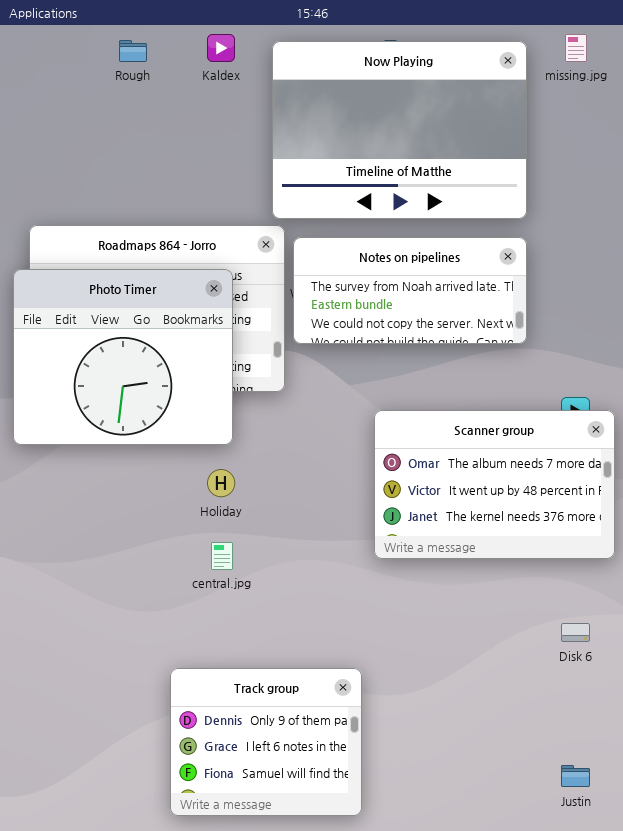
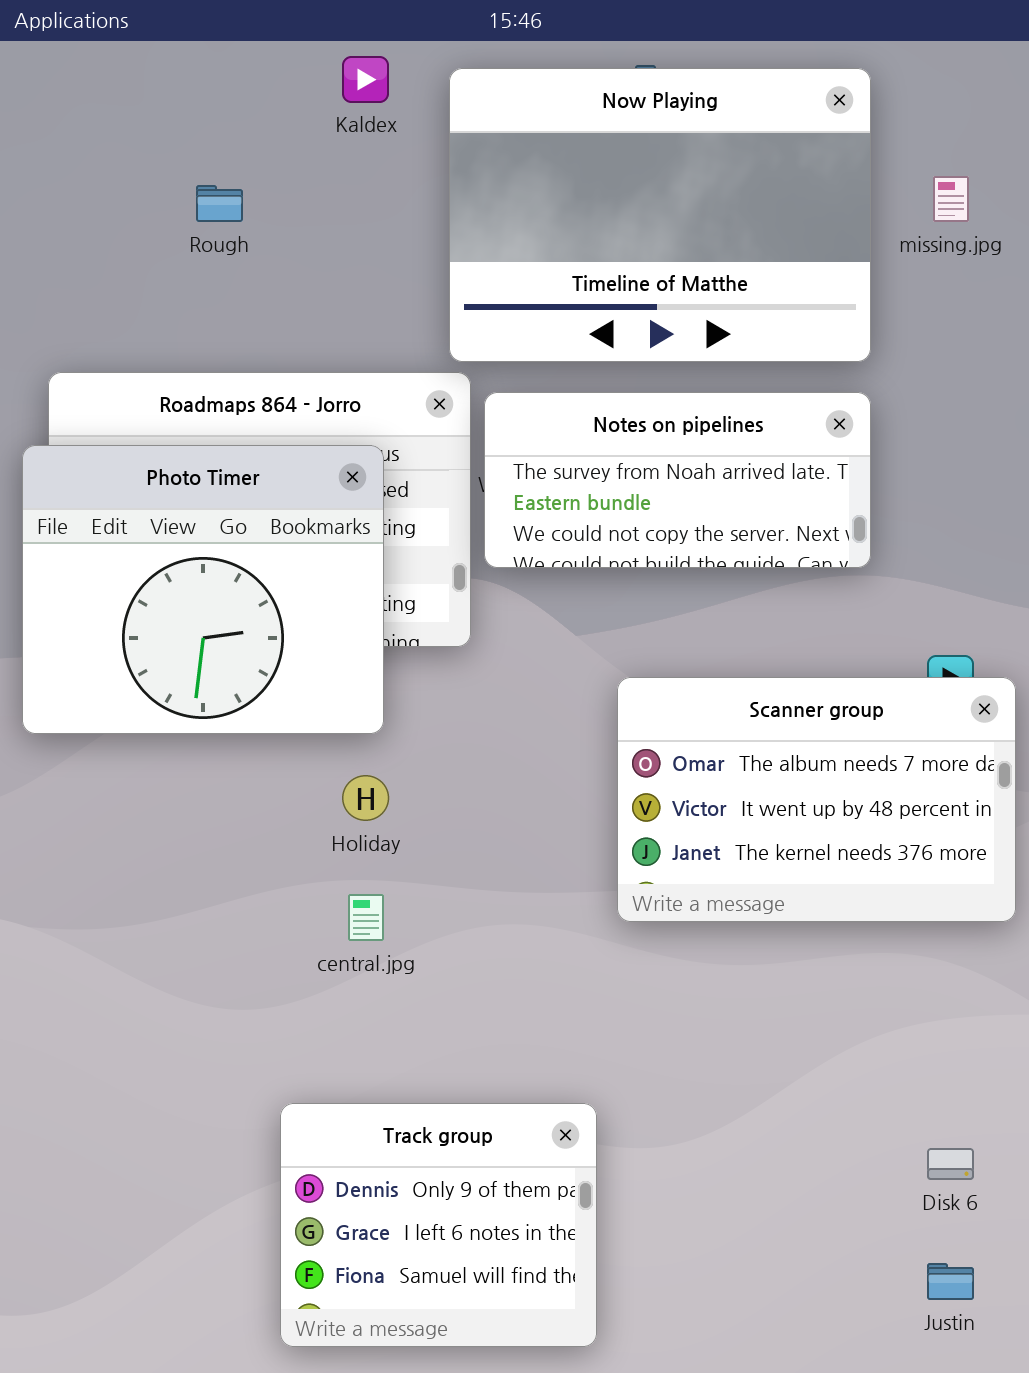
missing.jpg: [565,34,587,62] -> [933,176,969,222], moved
Rough: [119,40,147,62] -> [196,185,243,222], moved
Disk 6: [561,623,590,642] -> [927,1148,974,1180], moved

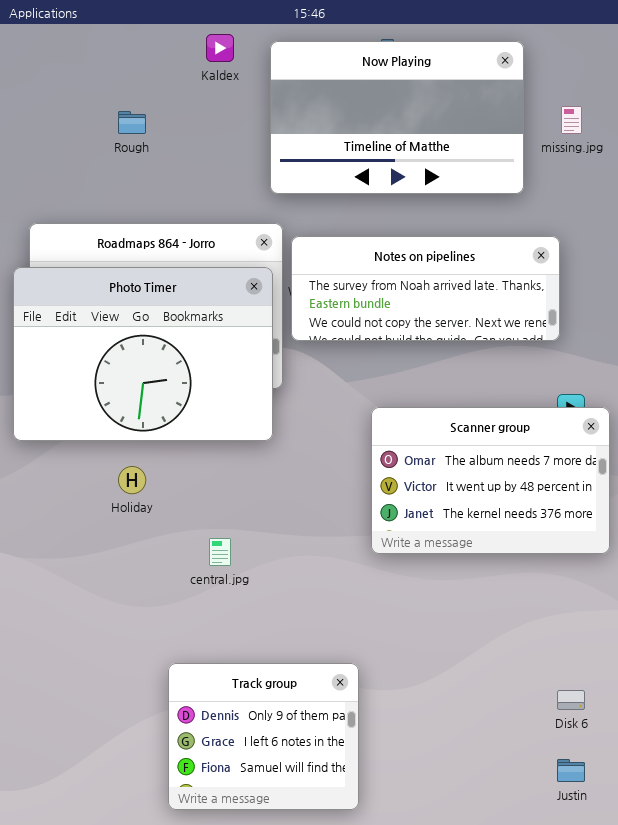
Now Playing: [449,68,871,362] -> [270,41,524,194], resized
Notes on pipelines: [484,392,871,568] -> [291,236,560,341], resized
Photo Timer: [22,445,384,734] -> [13,267,273,441], resized
Holiday: [342,775,389,821] -> [118,466,146,494], moved

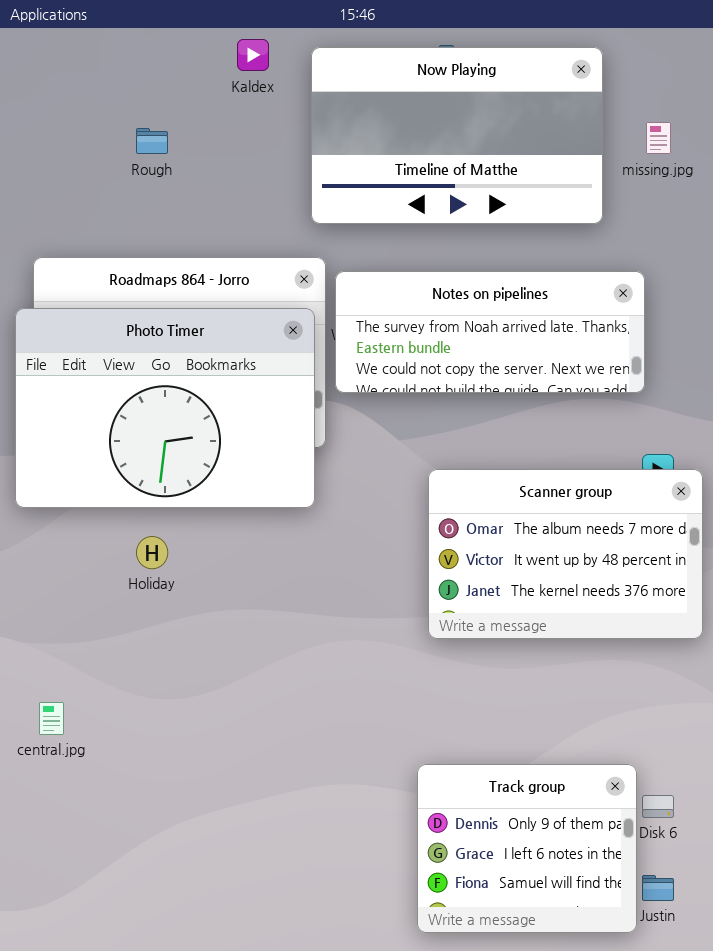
central.jpg: [209,538,231,566] -> [39,702,64,735], moved
Track group: [168,663,359,810] -> [417,764,637,933], moved

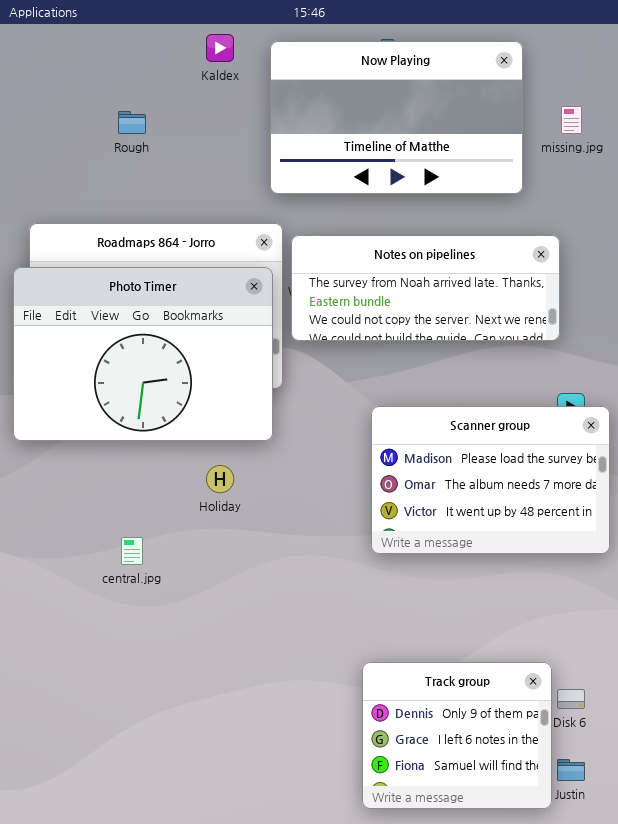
Scanner group: [428,469,703,639] -> [371,406,610,554], scrolled up 1 row
Holiday: [136,536,168,569] -> [206,465,234,493], moved
central.jpg: [39,702,64,735] -> [121,537,143,565], moved

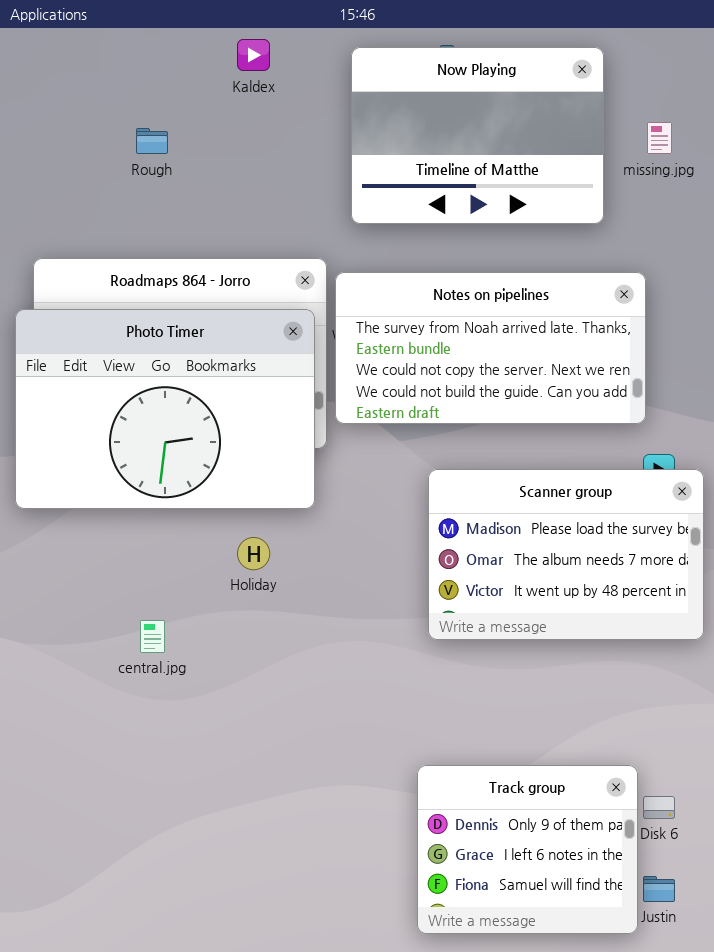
Now Playing: [270,41,523,194] -> [351,47,604,224], resized
Notes on pipelines: [291,235,560,341] -> [335,272,646,424], resized

